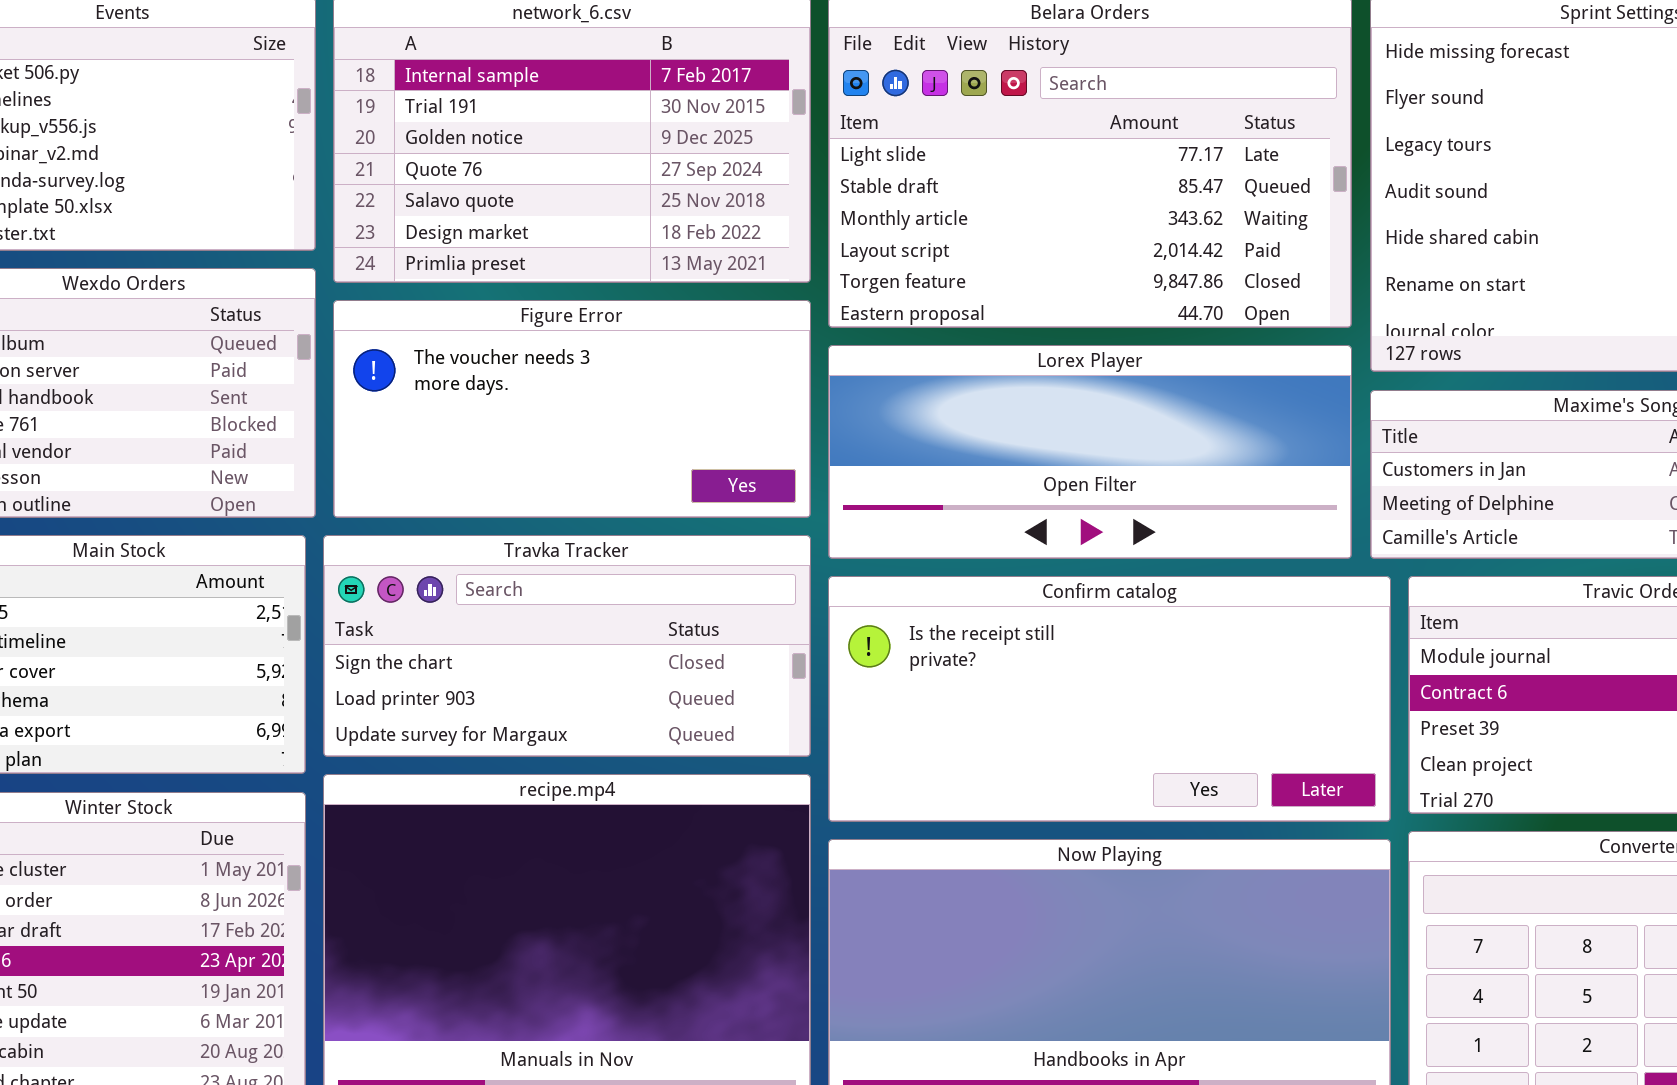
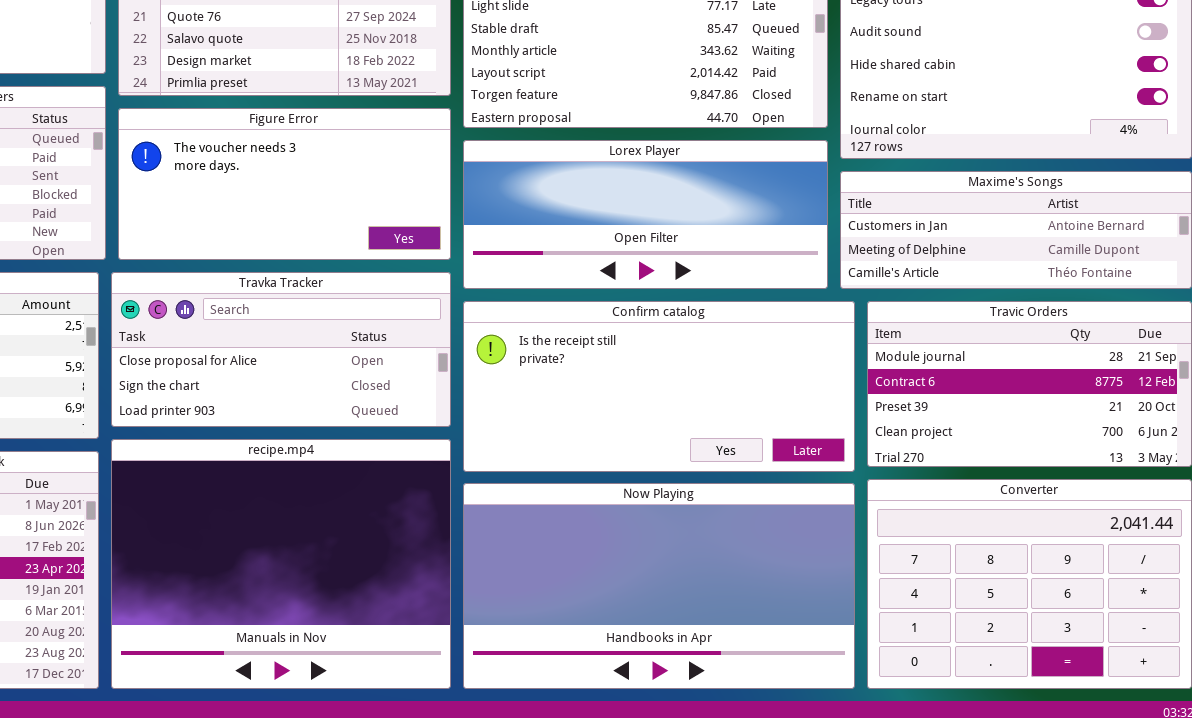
Travka Tracker: [323,535,811,757] -> [111,272,451,427], scrolled up 1 row

